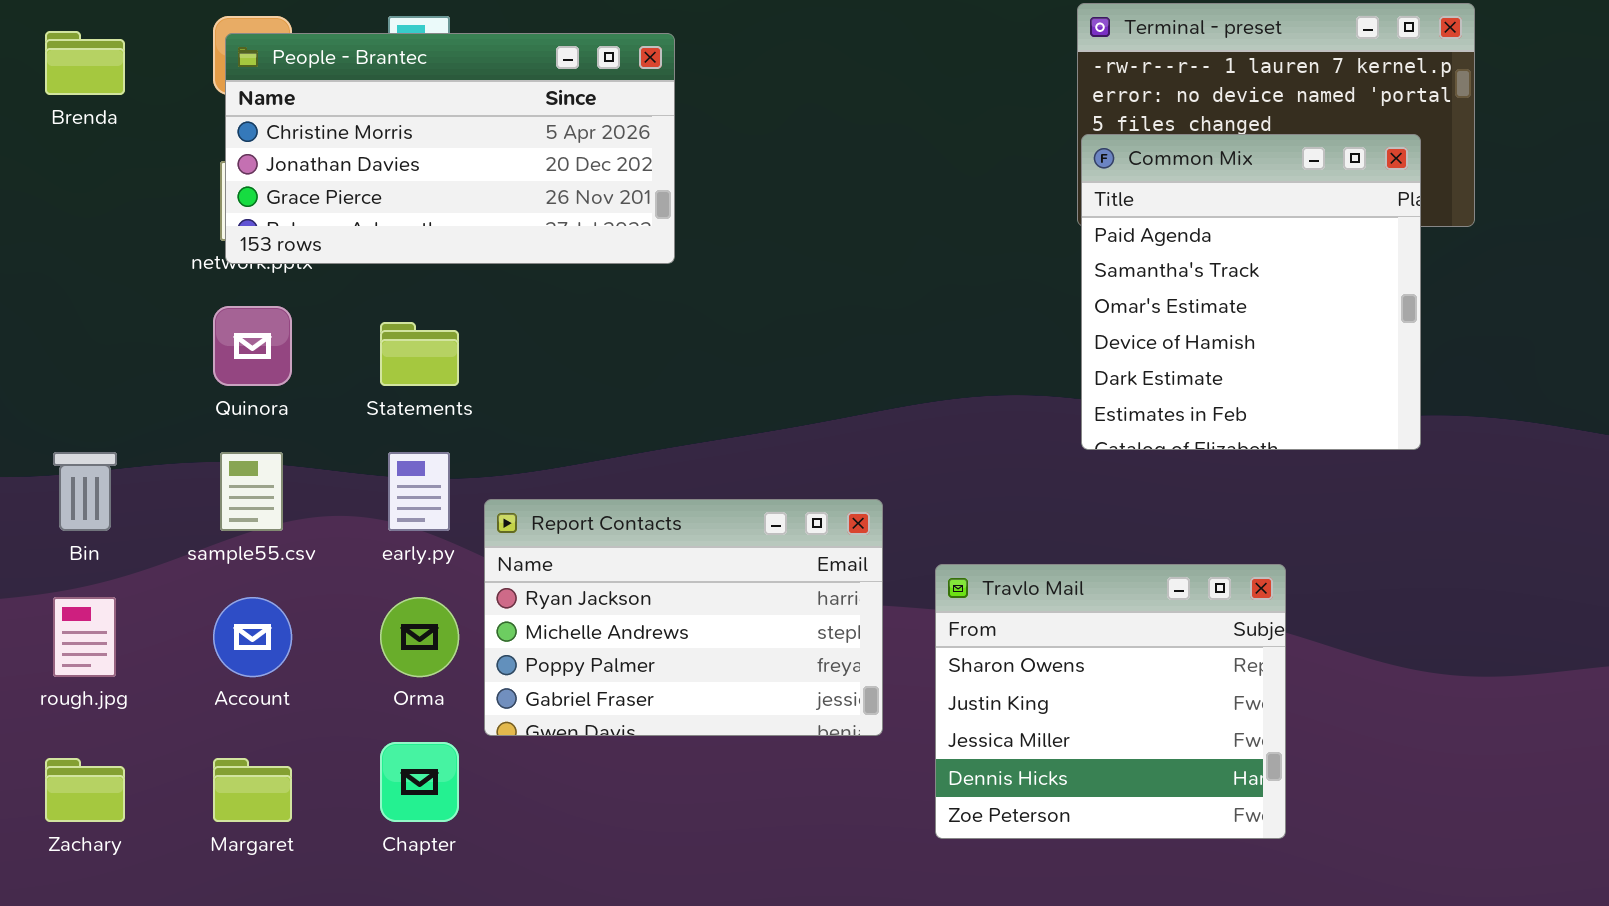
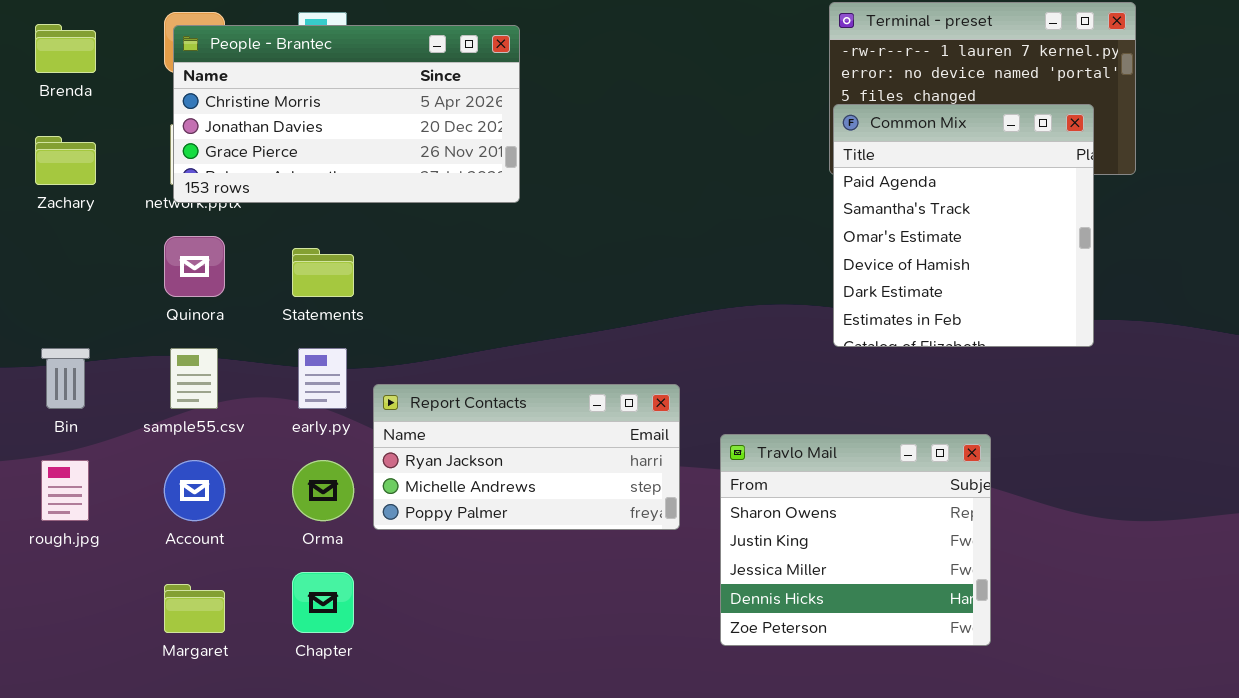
Report Contacts: [484,499,883,736] -> [373,384,680,530], resized
Zachary: [45,758,125,822] -> [35,136,96,185], moved

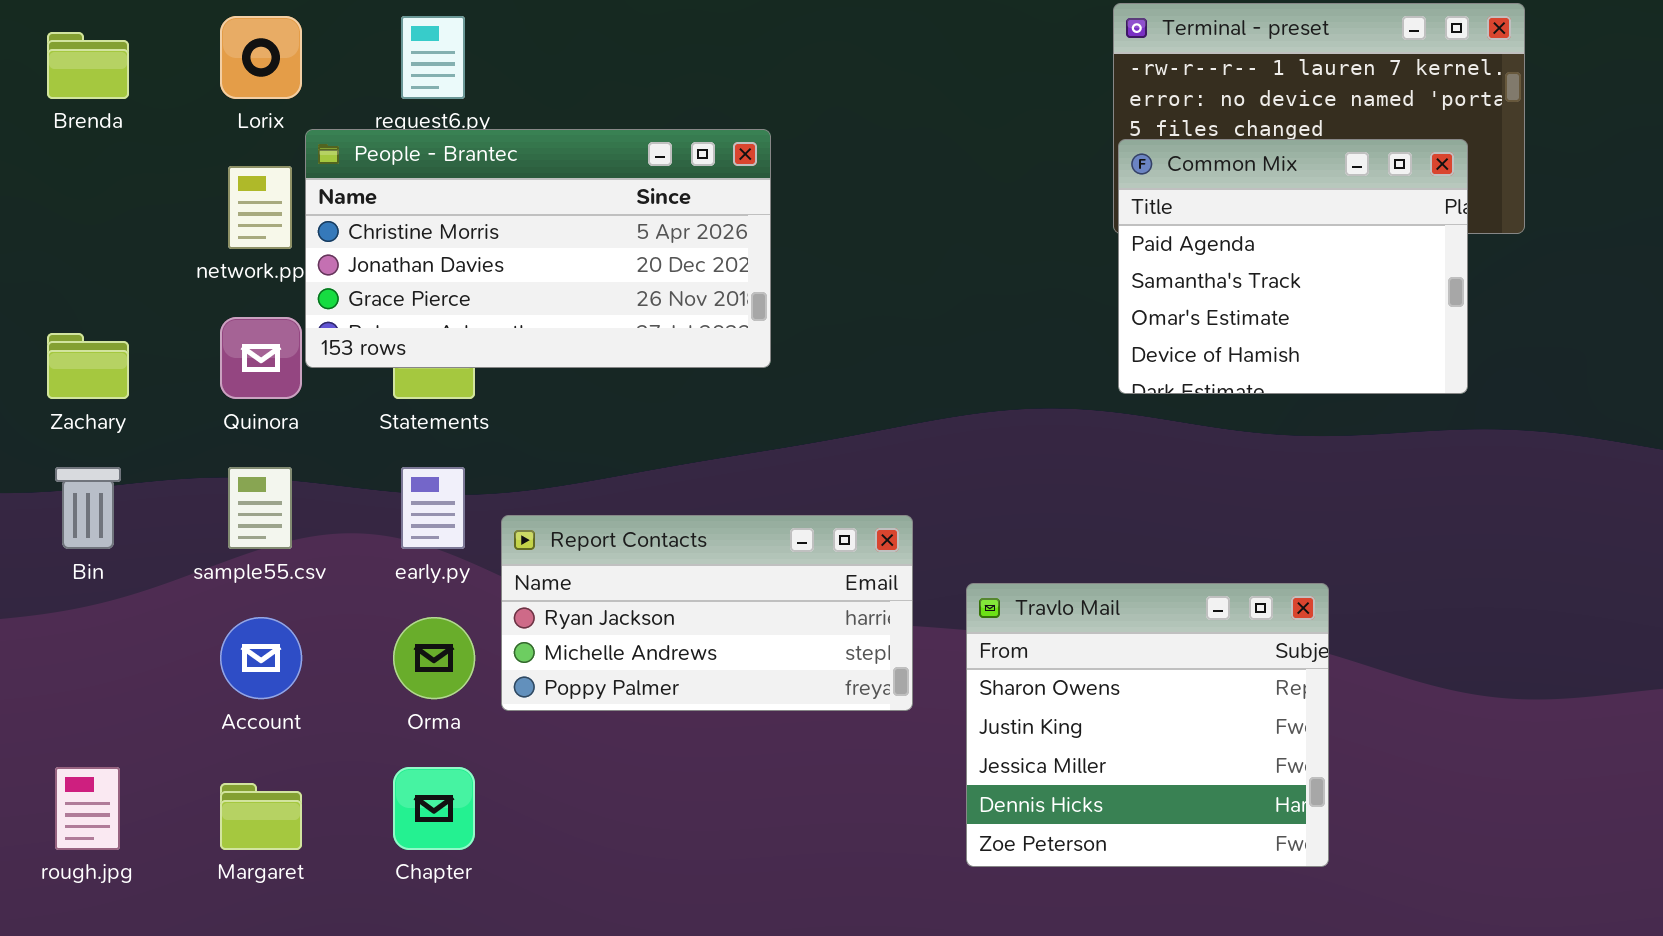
People - Brantec: [173,25,520,203] -> [305,129,771,368], moved
Common Mix: [833,104,1094,347] -> [1118,139,1468,394], resized
Zachary: [35,136,96,185] -> [47,333,129,399], moved
rough.jpg: [41,460,89,521] -> [55,767,120,850], moved

